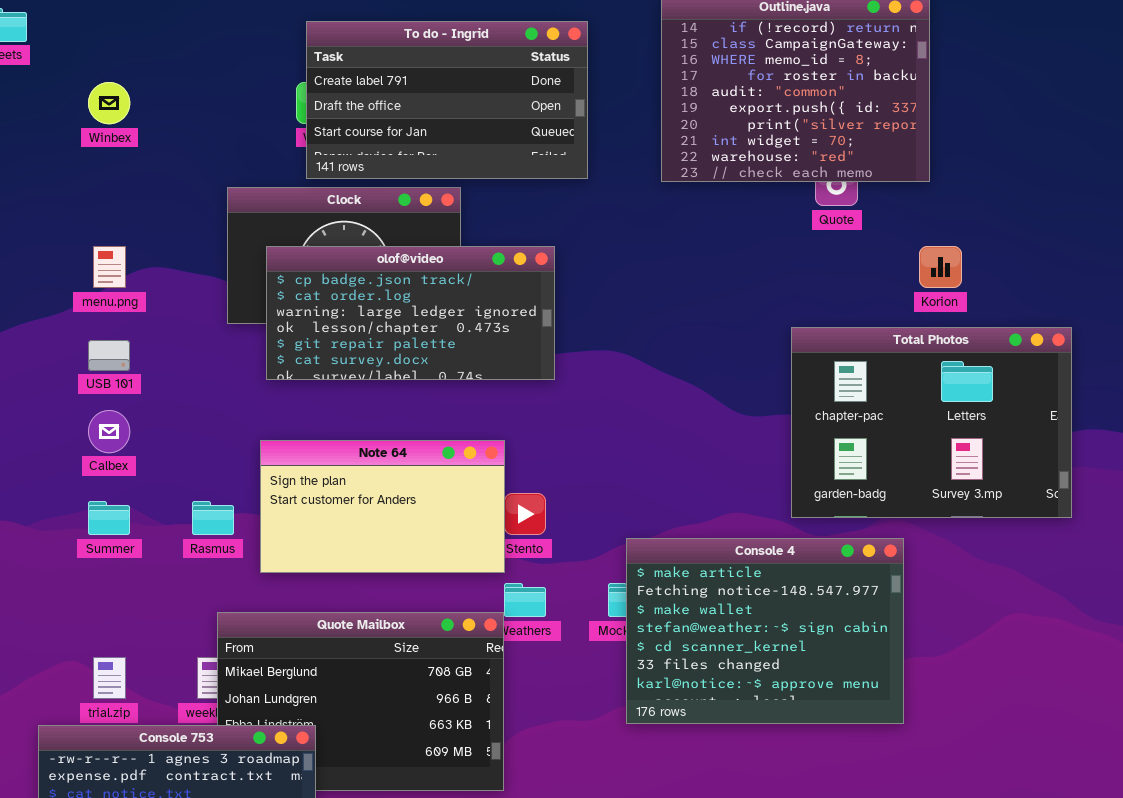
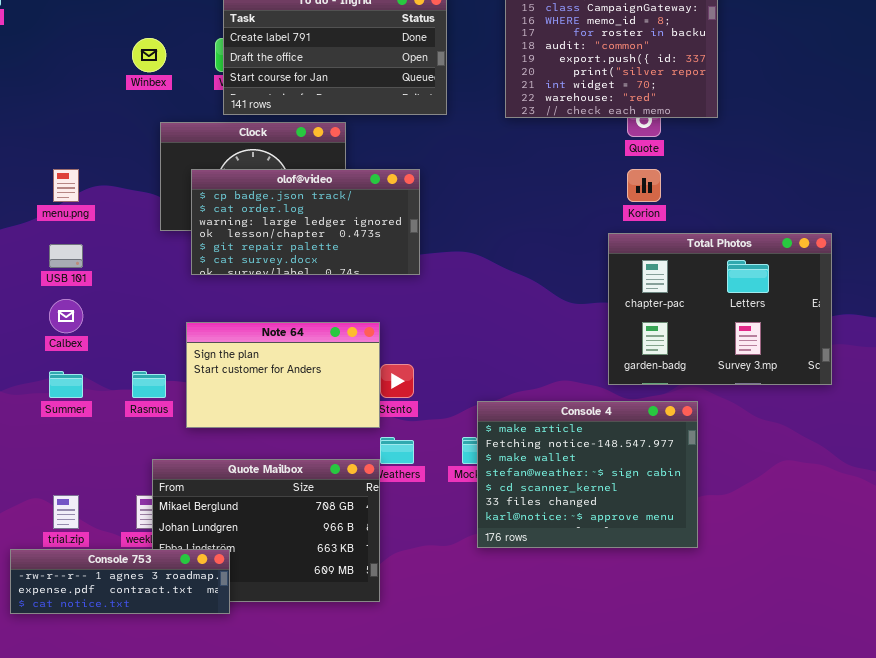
Winbex: [88,82,130,124] -> [132,38,166,72], moved
Korion: [919,246,962,288] -> [627,169,661,202], moved

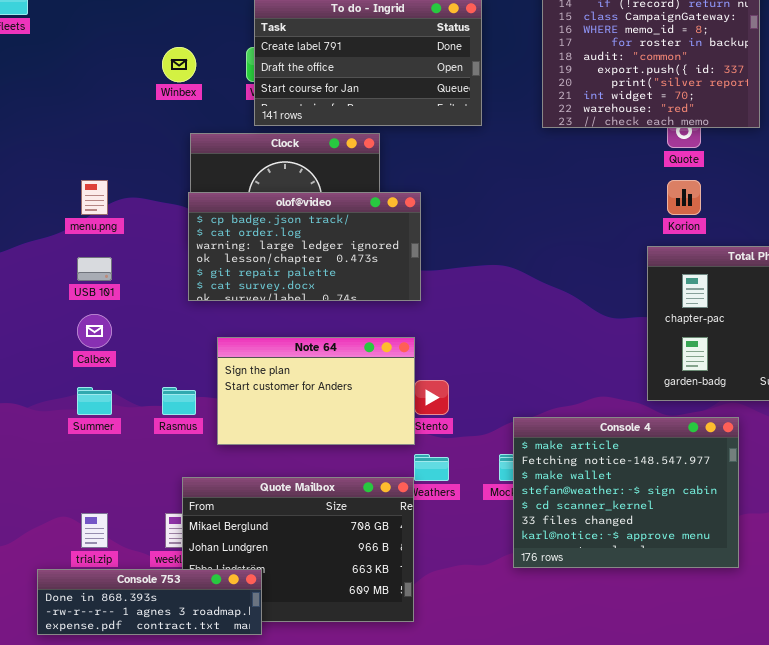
olof@video: [191,169,420,275] -> [188,192,421,301], moved
Console 753: [10,549,230,614] -> [37,569,262,635], scrolled up 1 row

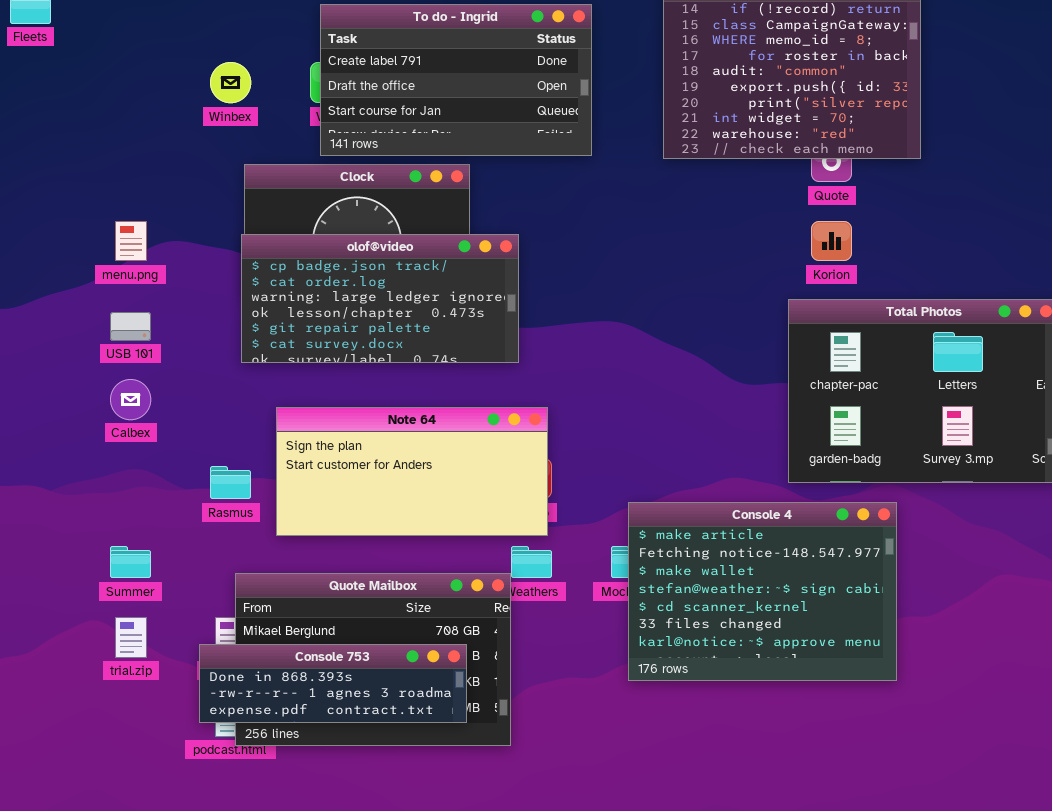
Note 64: [217,337,415,445] -> [276,407,548,536], resized
Summer: [77,387,112,415] -> [110,546,151,578], moved
Console 753: [37,569,262,635] -> [199,644,467,723], moved

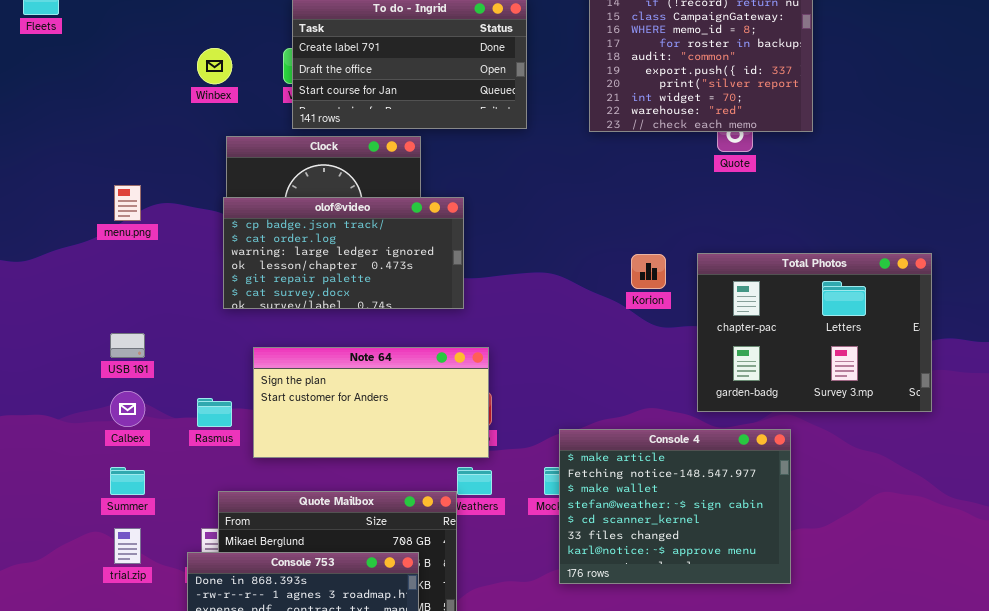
Korion: [811,221,852,261] -> [631,254,666,289], moved
USB 101: [110,312,151,341] -> [110,333,145,358], moved
Calbex: [110,379,151,420] -> [110,391,145,427], moved

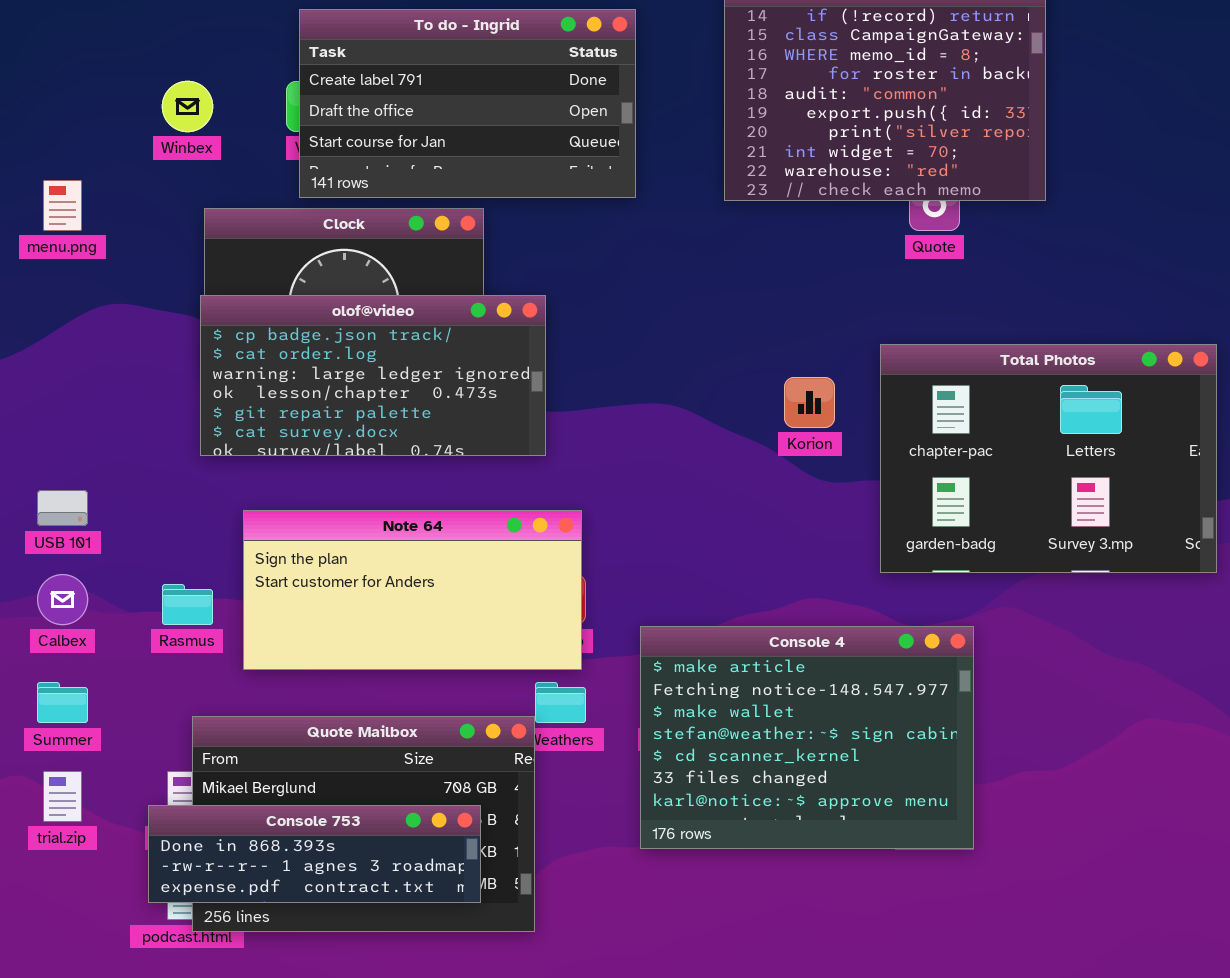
menu.png: [114,185,141,221] -> [43,180,82,231], moved
Total Photos: [697,253,932,412] -> [880,344,1217,573], moved
Console 4: [559,429,791,584] -> [640,626,974,849], moved

